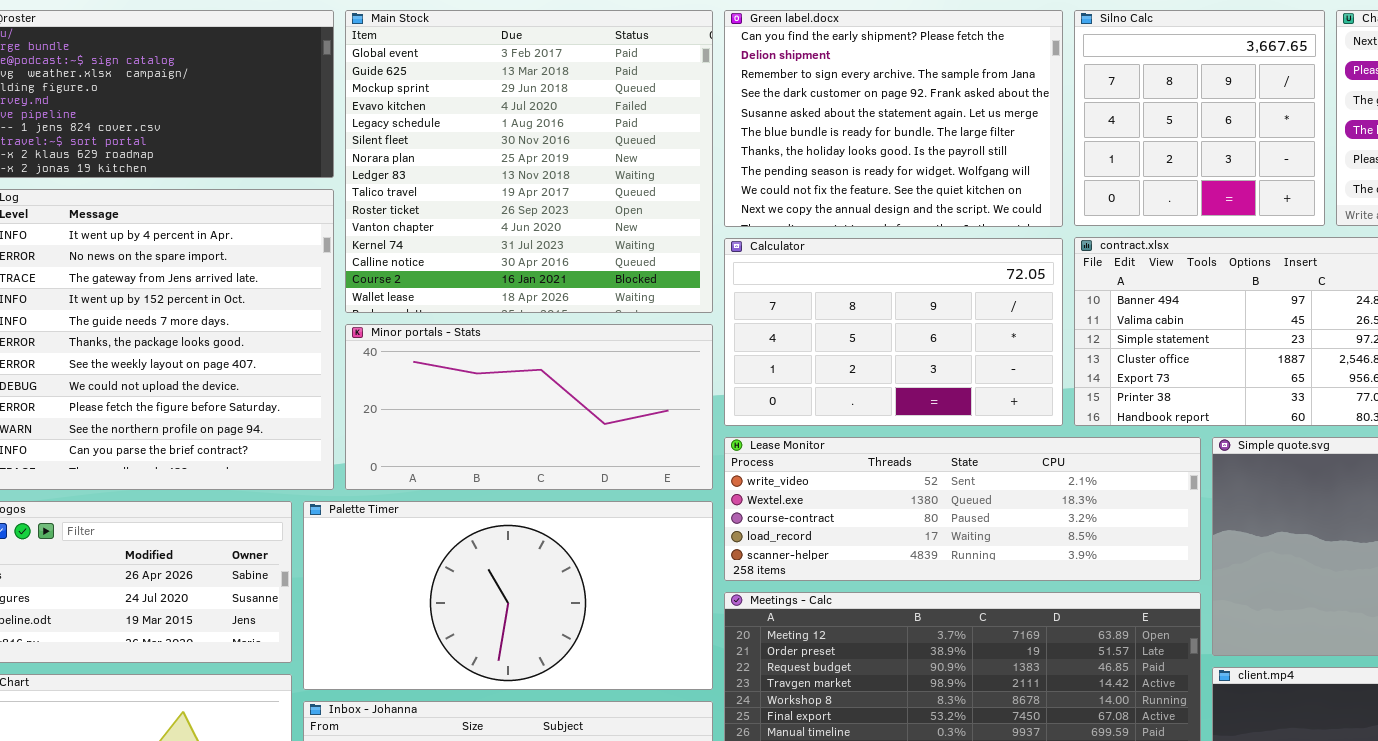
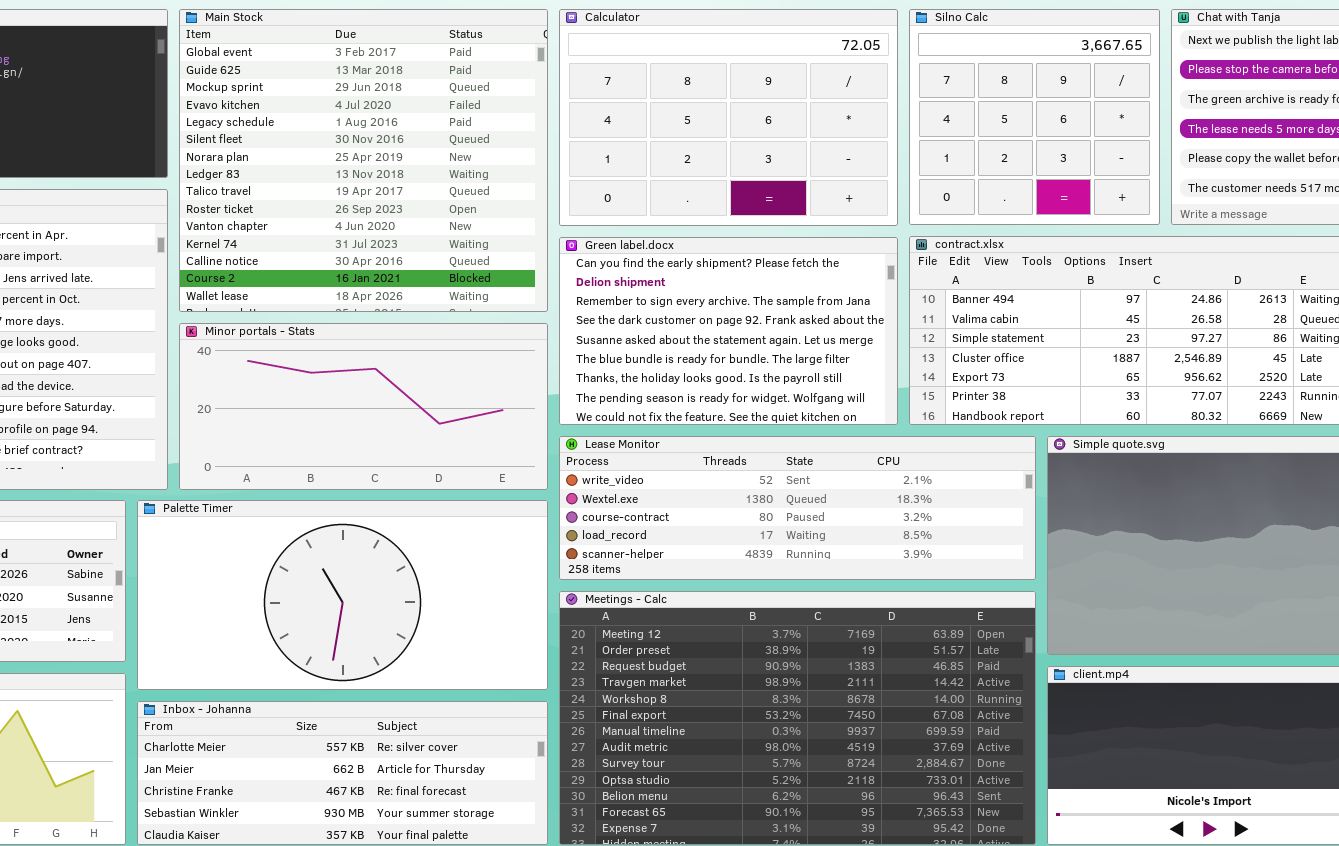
Green label.docx: [724,10,1063,227] -> [559,237,898,425], moved, resized
Calculator: [724,238,1063,426] -> [559,9,898,226], moved, resized

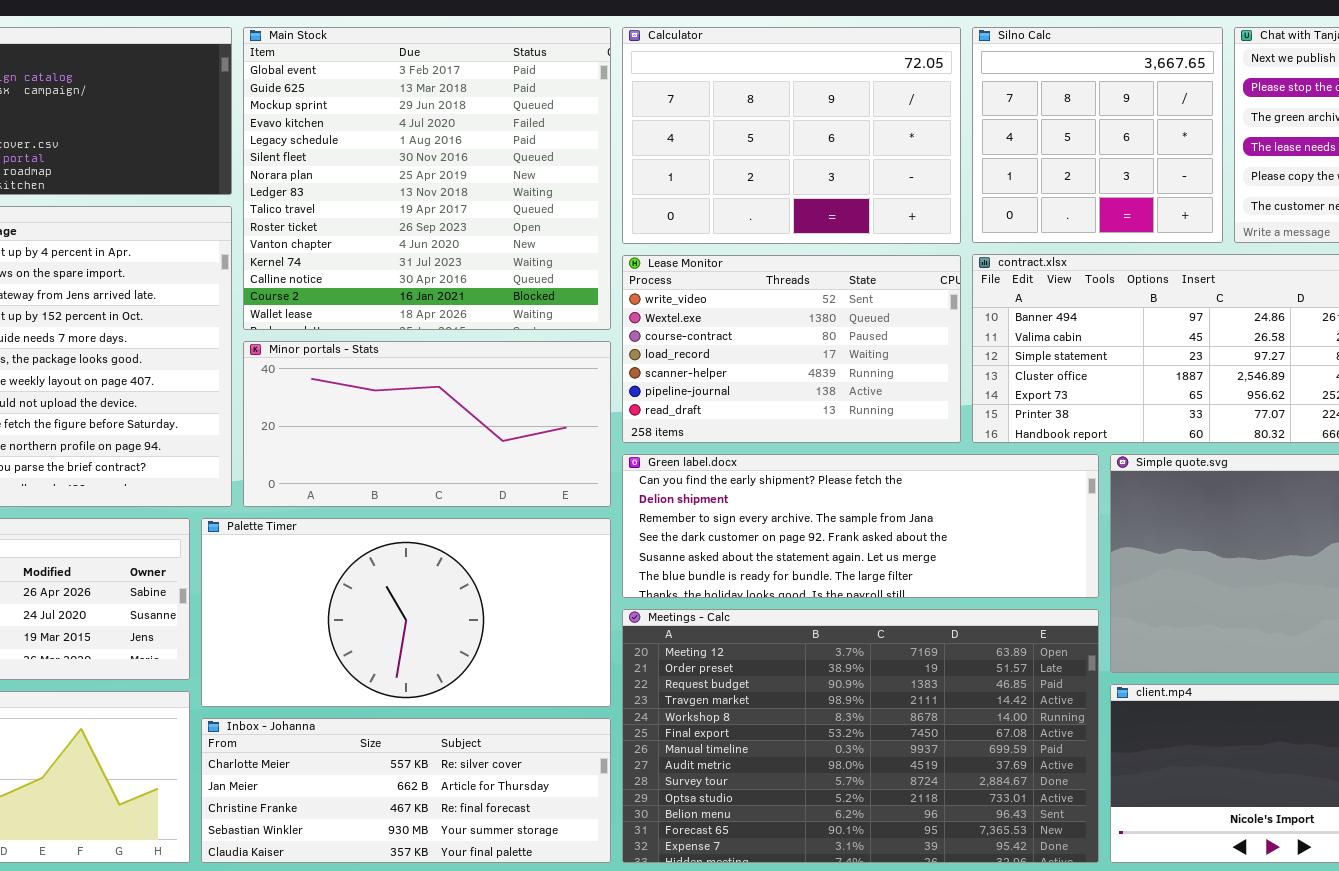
Green label.docx: [559,237,898,425] -> [622,454,1099,598], moved, resized
Lease Monitor: [559,436,1036,580] -> [622,255,961,443], moved, resized

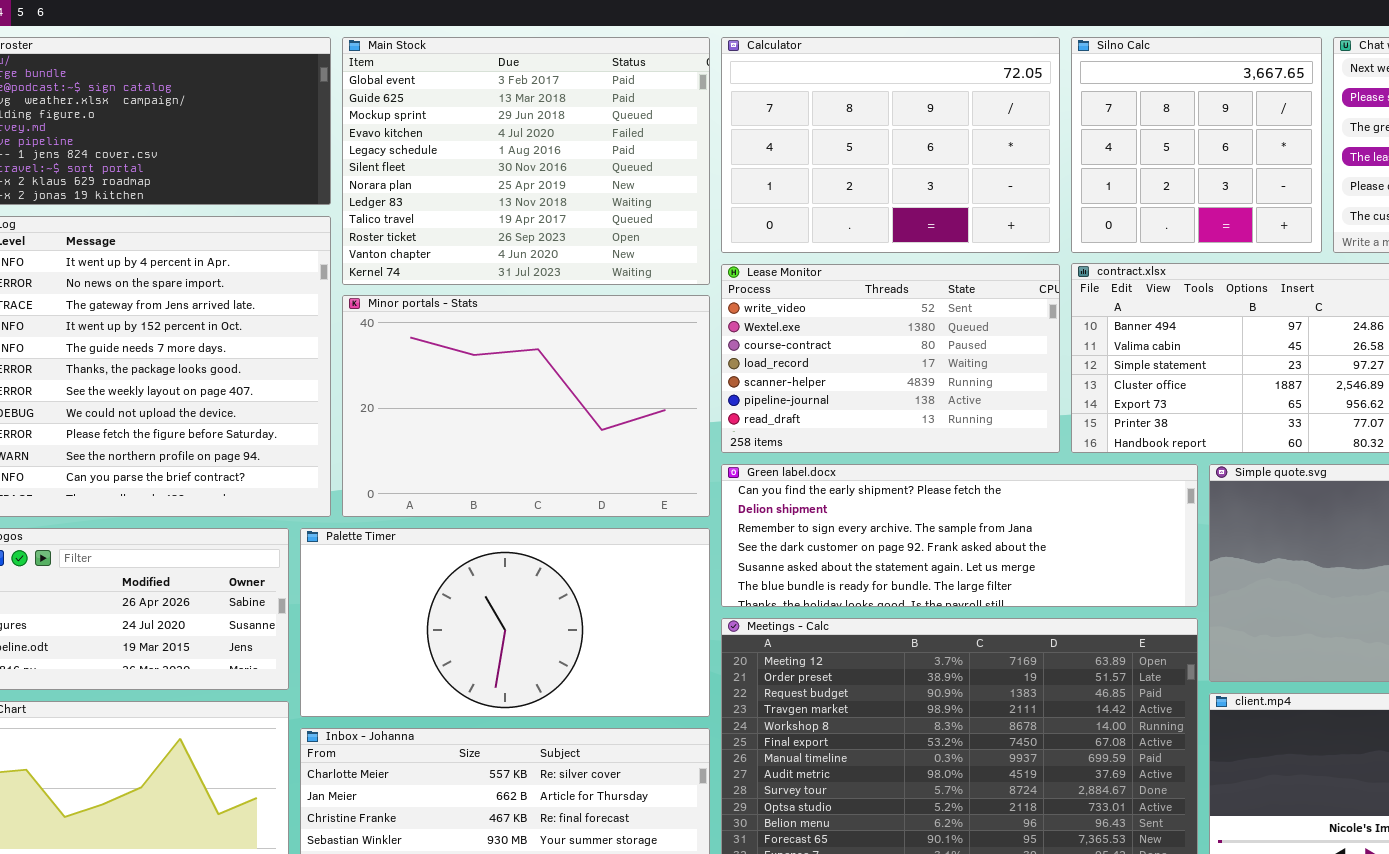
Main Stock: [243,27,611,330] -> [342,37,710,285], resized
Minor portals - Stats: [243,341,611,507] -> [342,295,710,517], resized

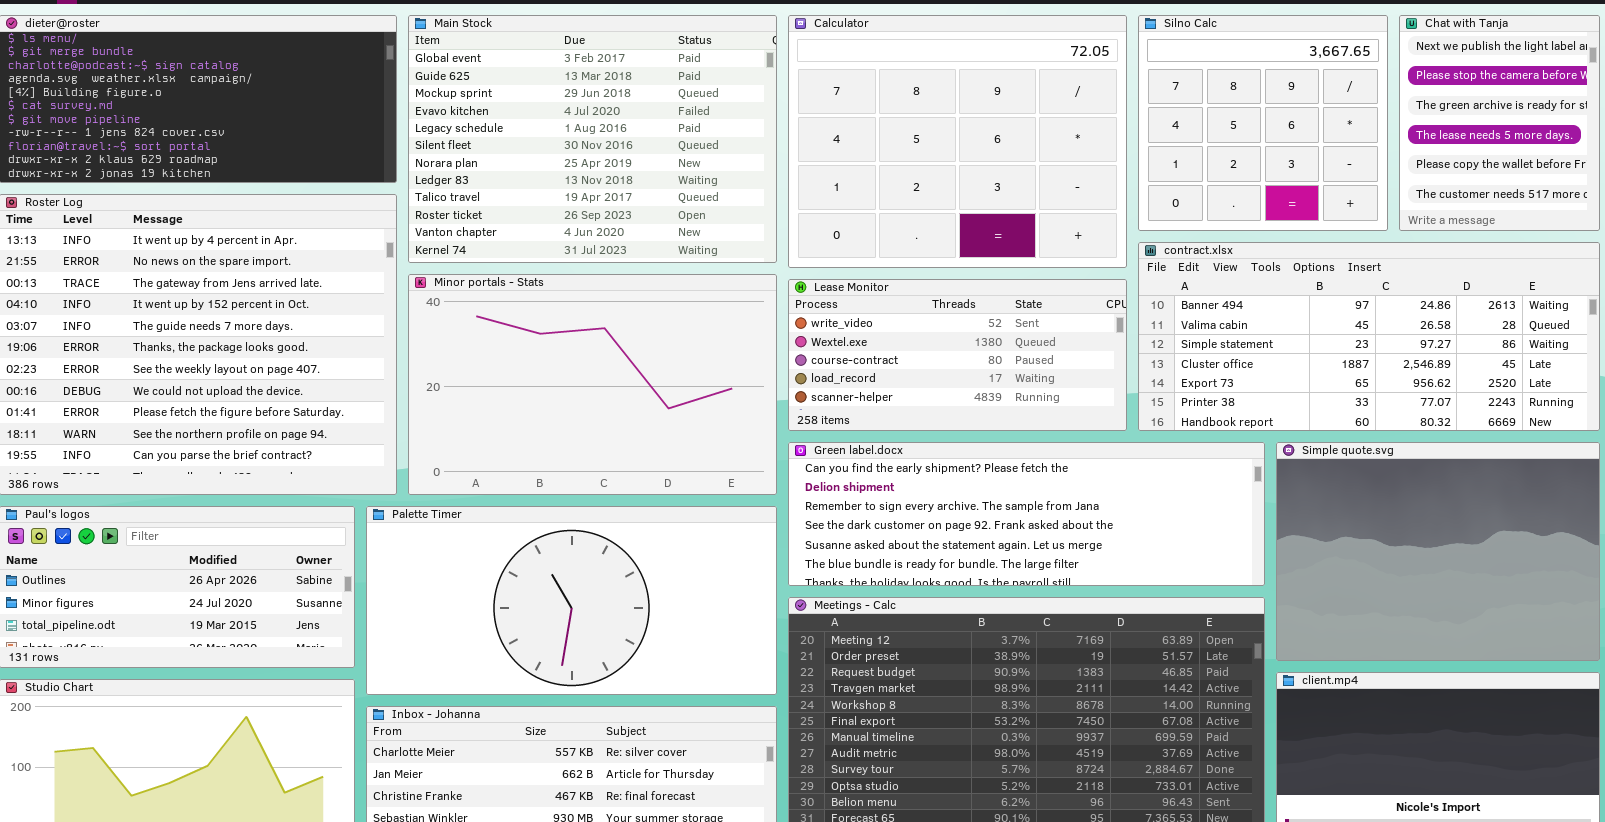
Calculator: [721,37,1060,253] -> [788,15,1127,268], resized
Lease Monitor: [721,264,1060,453] -> [788,279,1127,431], resized

